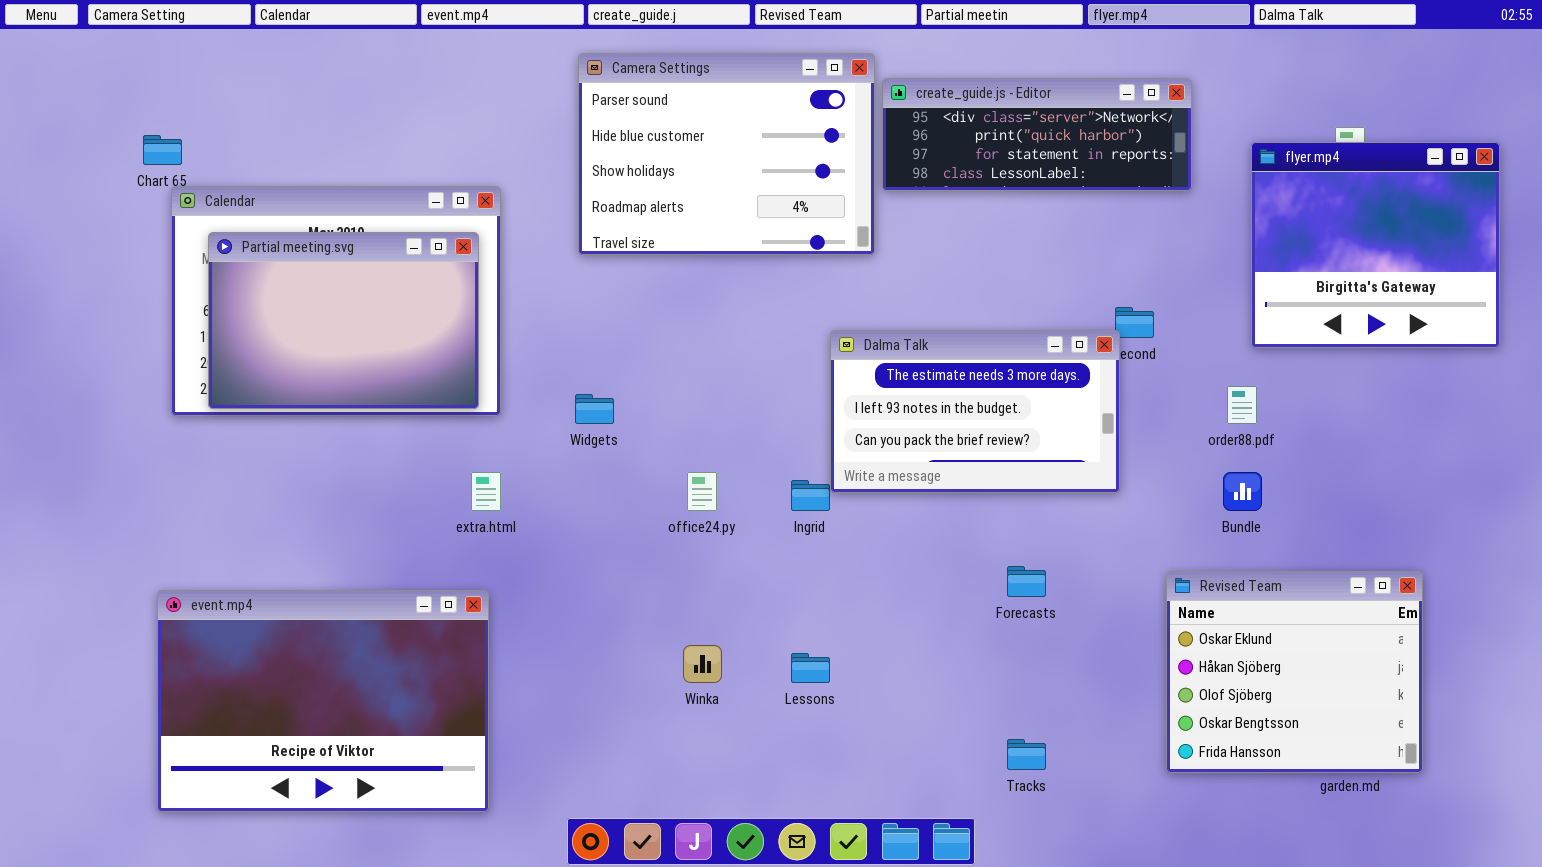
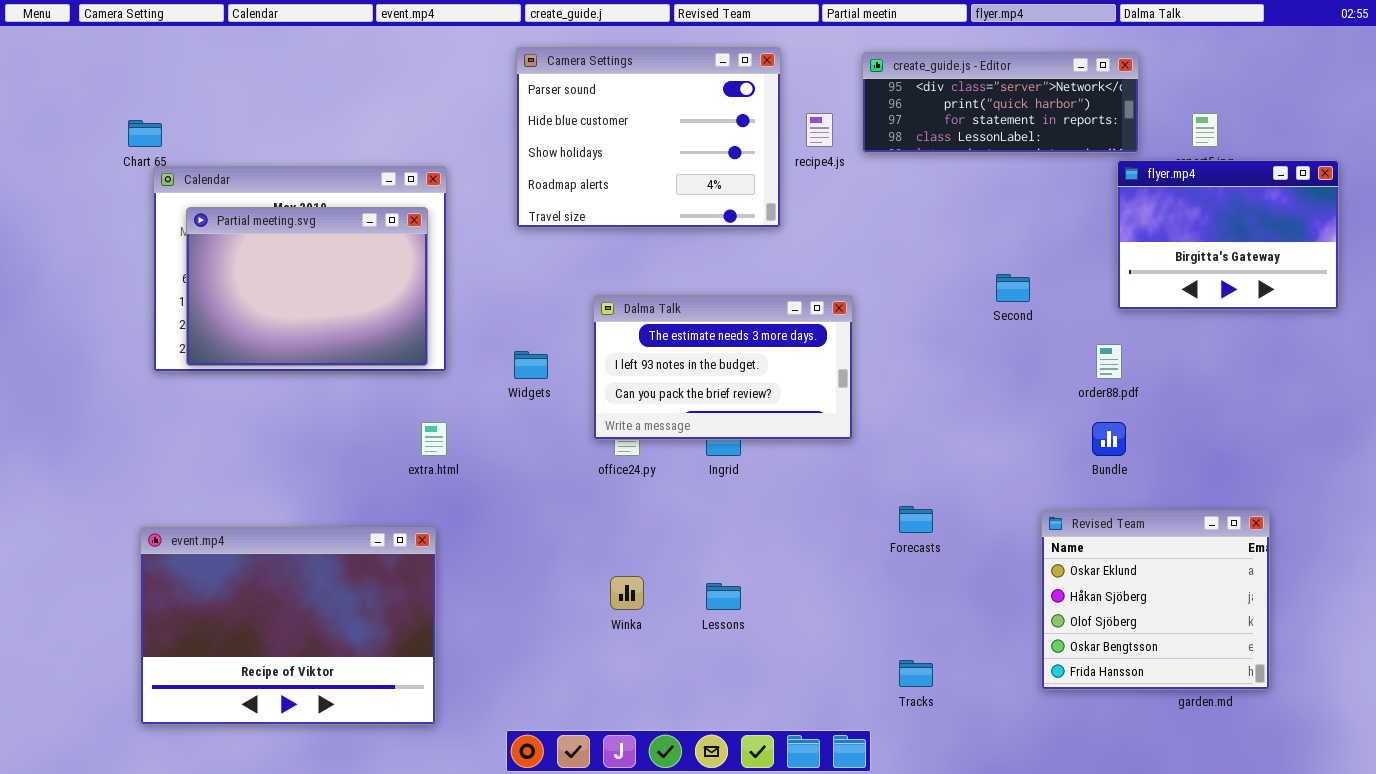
create_guide.js - Editor: [882,78,1192,191] -> [862,52,1139,153], moved
flyer.mp4: [1251,142,1500,348] -> [1117,160,1339,310], resized
Dalma Talk: [830,330,1120,493] -> [593,295,853,440], moved

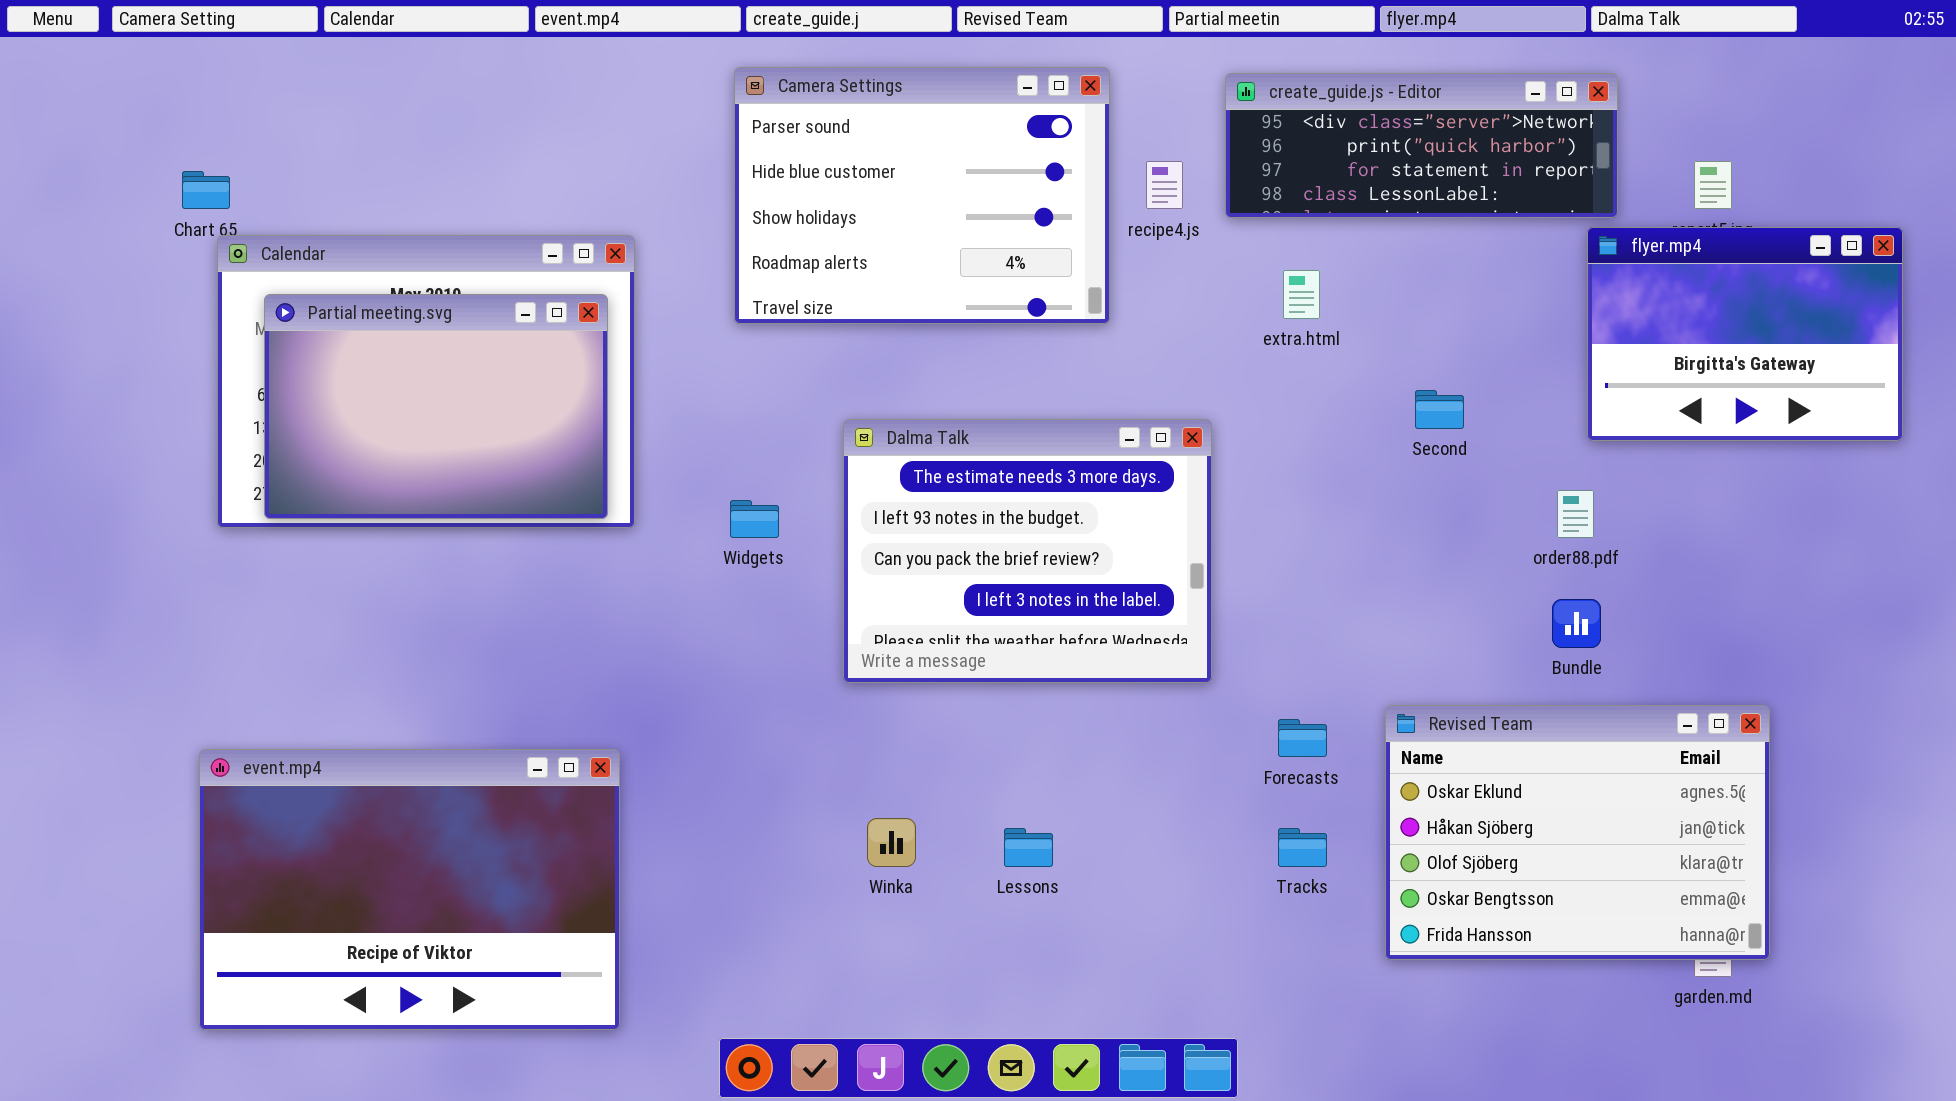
Dalma Talk: [593,295,853,440] -> [843,419,1212,683], resized
extra.html: [421,422,447,456] -> [1283,270,1320,319], moved
Revised Team: [1041,510,1270,690] -> [1385,705,1770,960], moved, resized
Tracks: [899,660,933,687] -> [1278,828,1327,867], moved

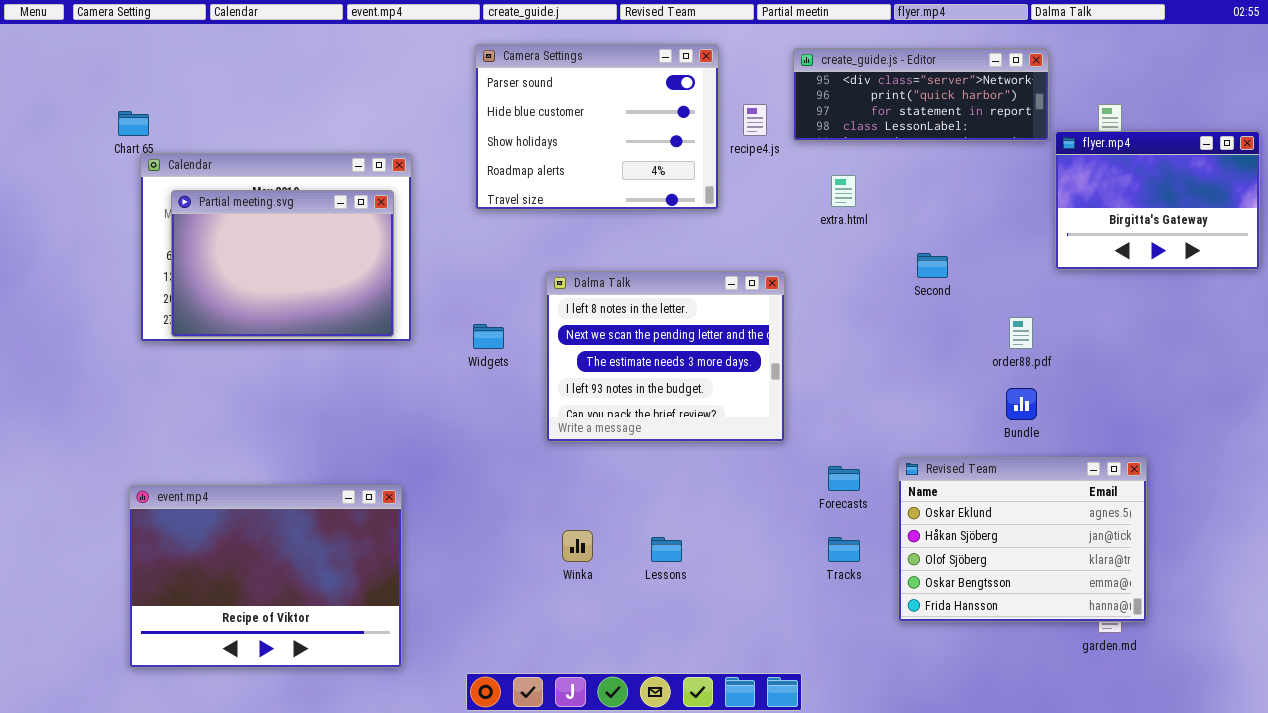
flyer.mp4: [1587,227,1903,441] -> [1055,131,1260,270], moved
Dalma Talk: [843,419,1212,683] -> [546,271,785,442], scrolled up 2 rows

